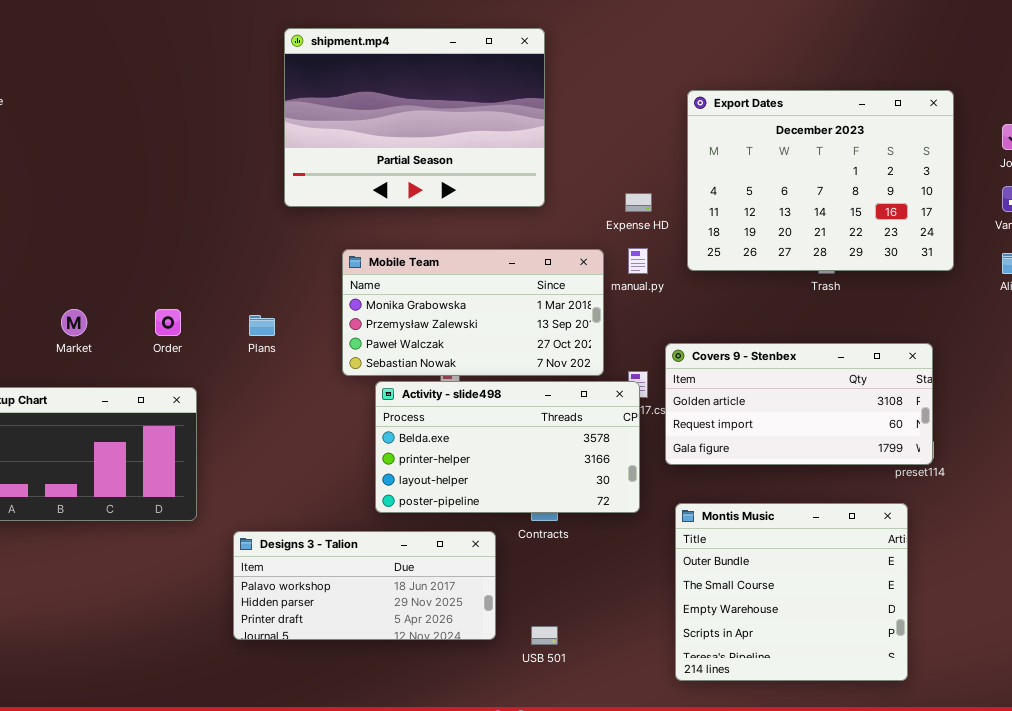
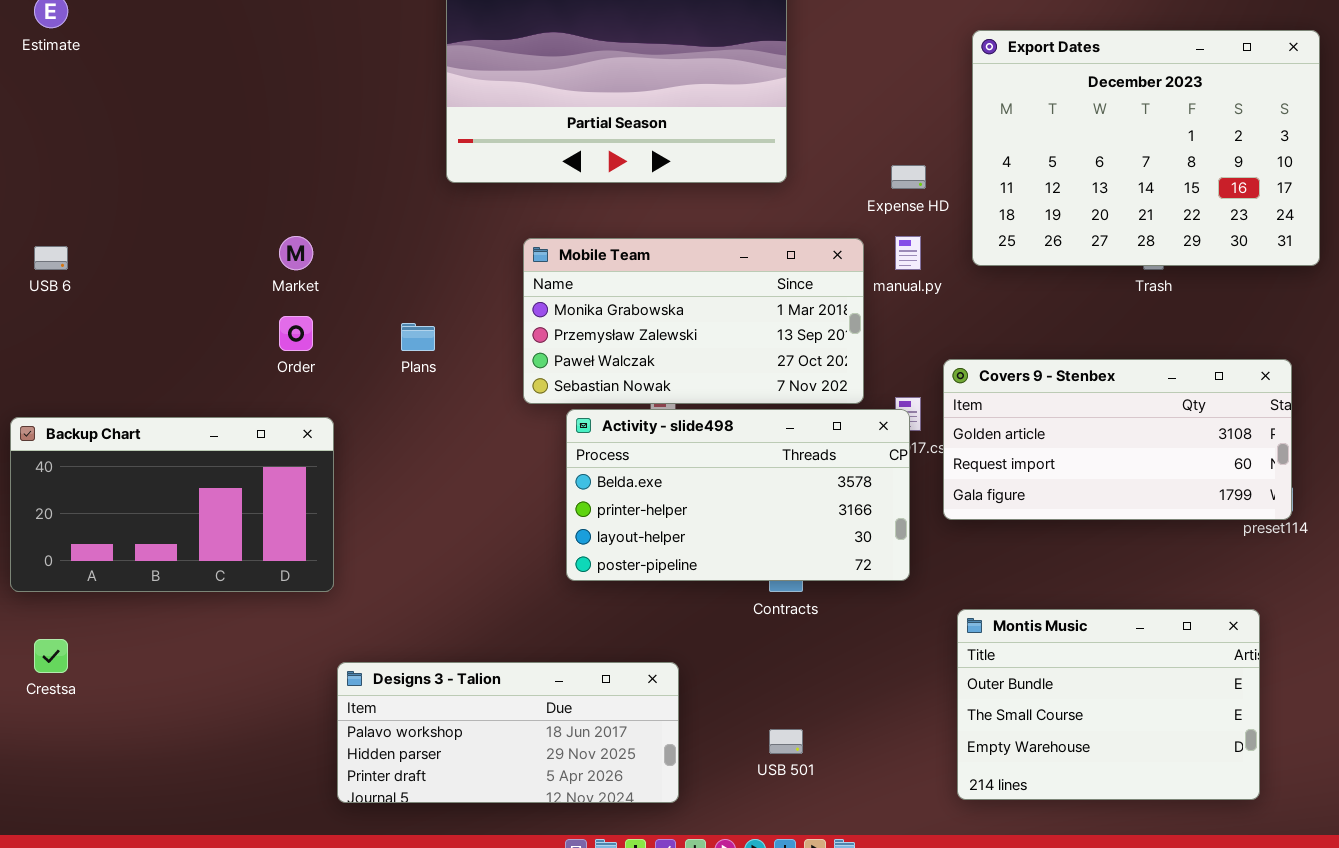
Market: [61,309,87,336] -> [279,236,313,270], moved
Montis Music: [675,503,908,681] -> [957,609,1260,800], resized
Designs 3 - Talion: [233,531,496,640] -> [337,662,679,803], moved

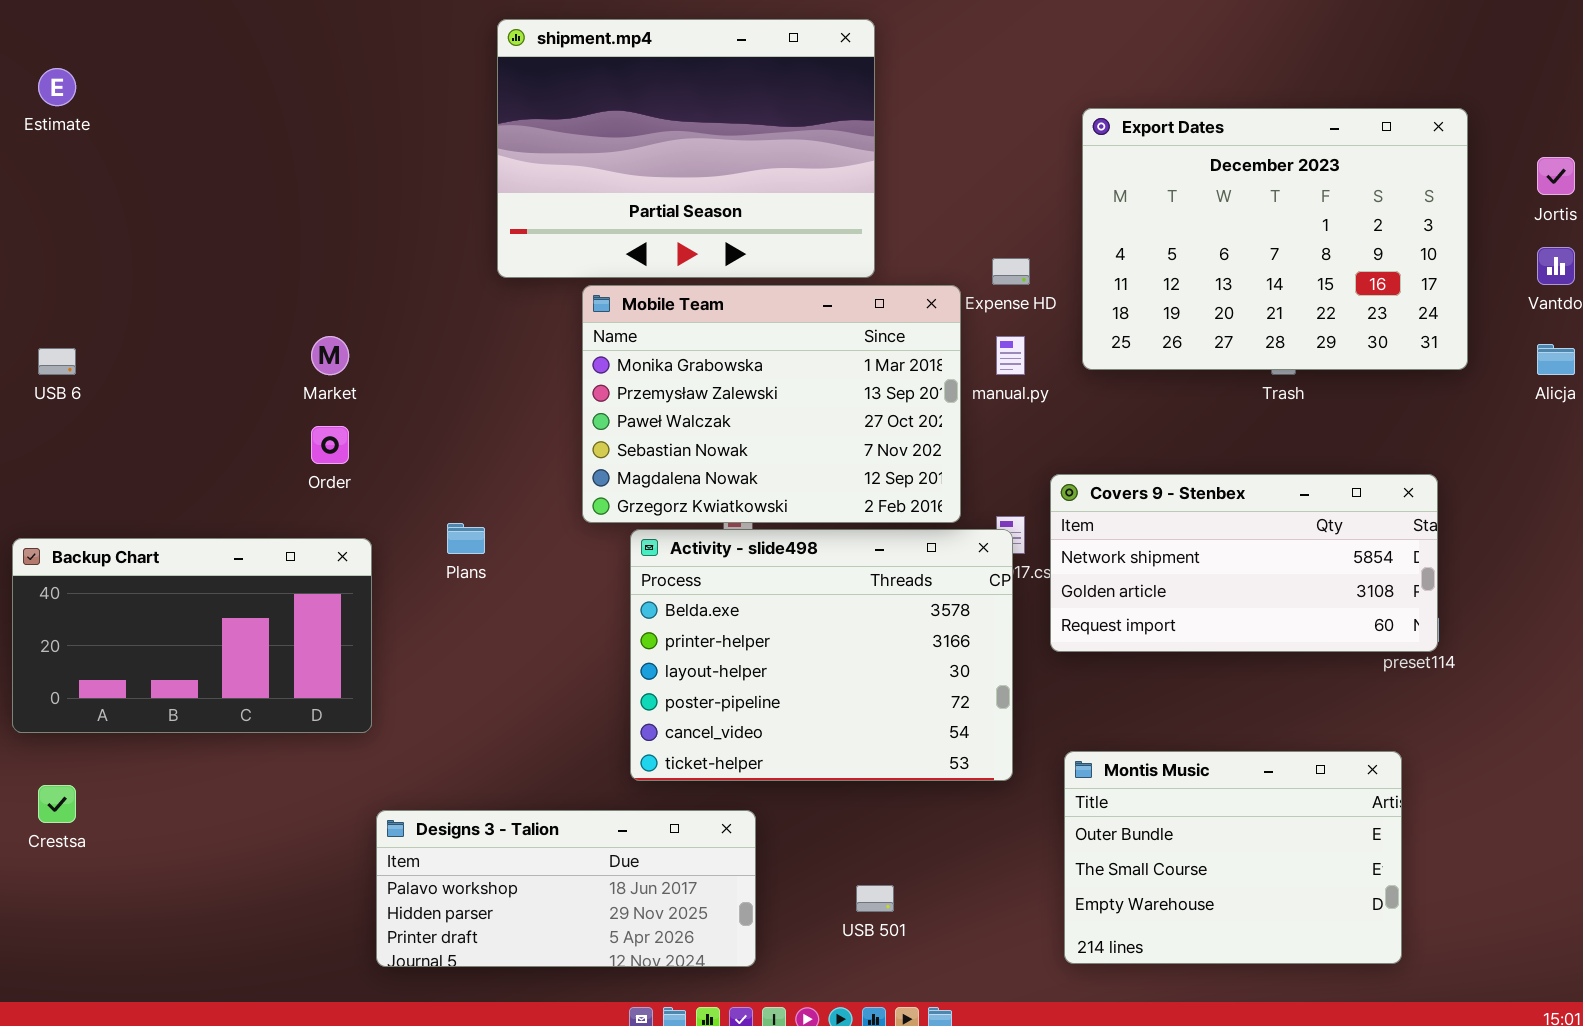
Mobile Team: [523,238,864,404] -> [582,285,961,523], resized
Plans: [401,323,435,351] -> [447,523,485,554], moved
Covers 9 - Stenbex: [943,359,1292,520] -> [1050,474,1438,652], scrolled up 1 row
Activity - slide498: [566,409,910,581] -> [630,529,1013,781], resized

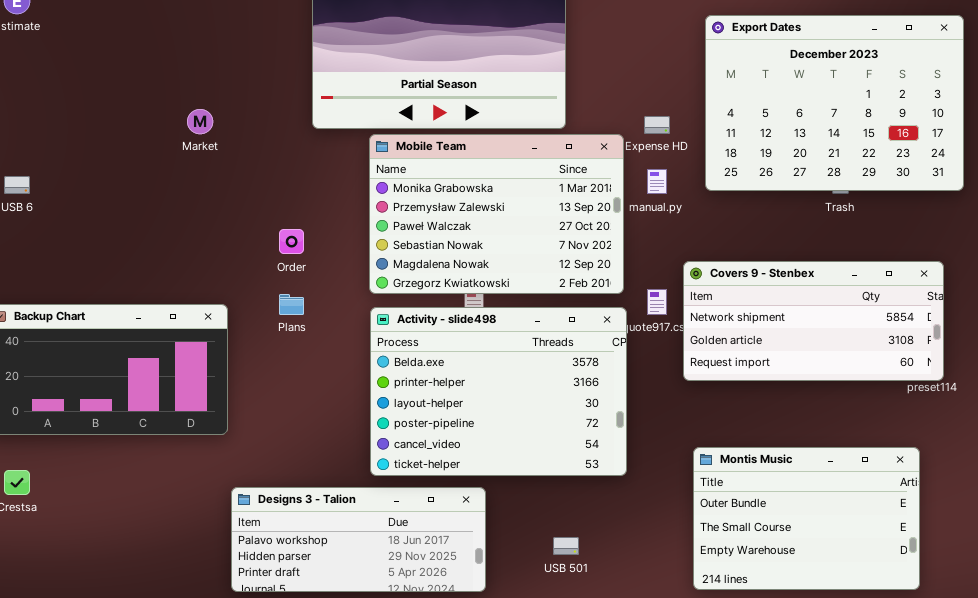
Market: [311,336,349,375] -> [187,109,213,134], moved
Order: [311,426,349,464] -> [279,229,304,254], moved
Activity - slide498: [630,529,1013,781] -> [370,307,627,476], moved

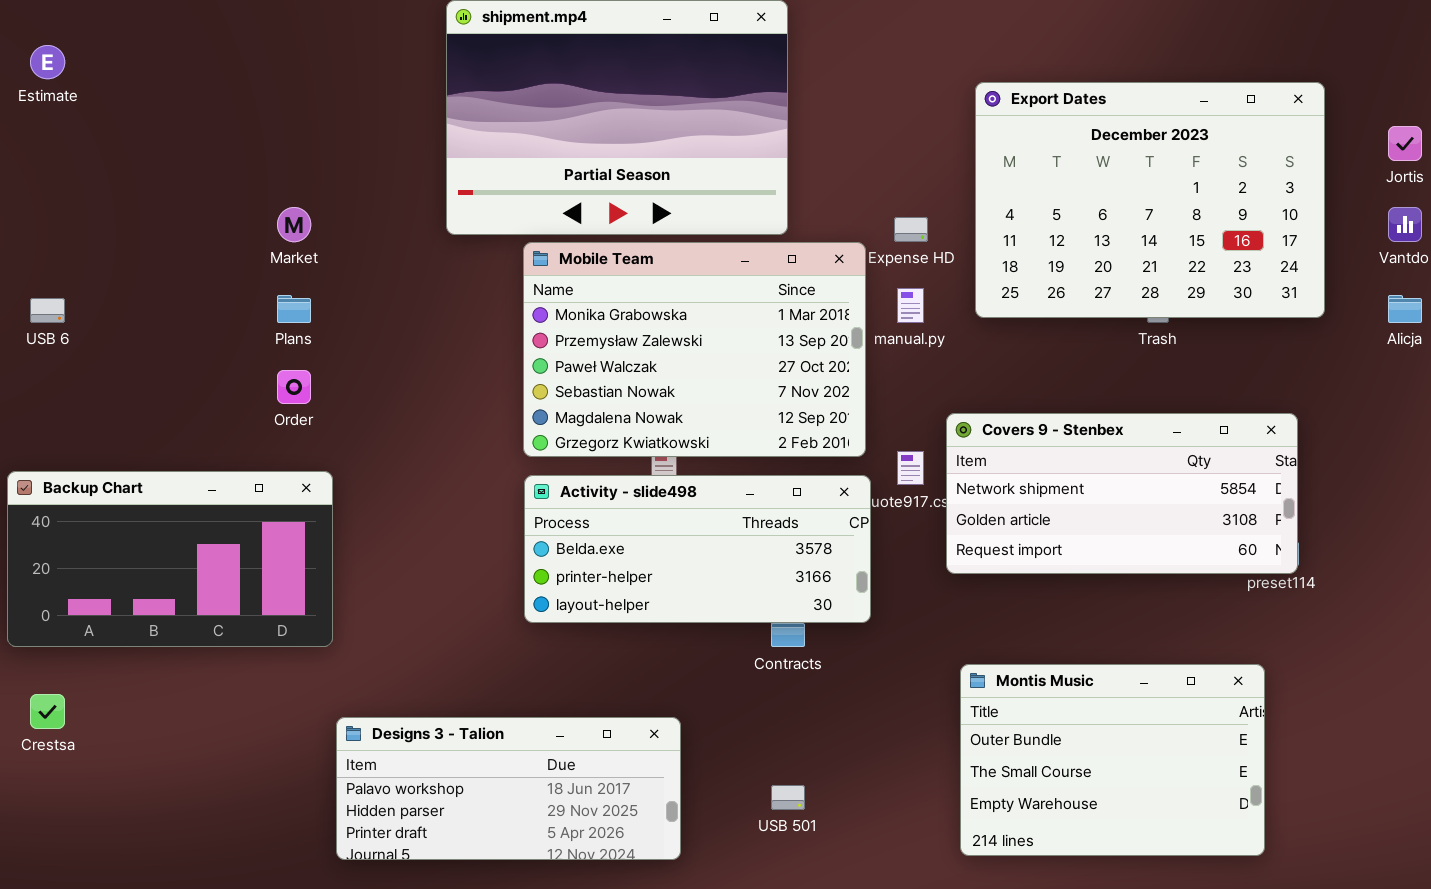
Order: [279,229,304,254] -> [277,370,311,404], moved
Plans: [279,294,304,315] -> [277,295,311,323], moved
Activity - slide498: [370,307,627,476] -> [524,475,871,623], resized

